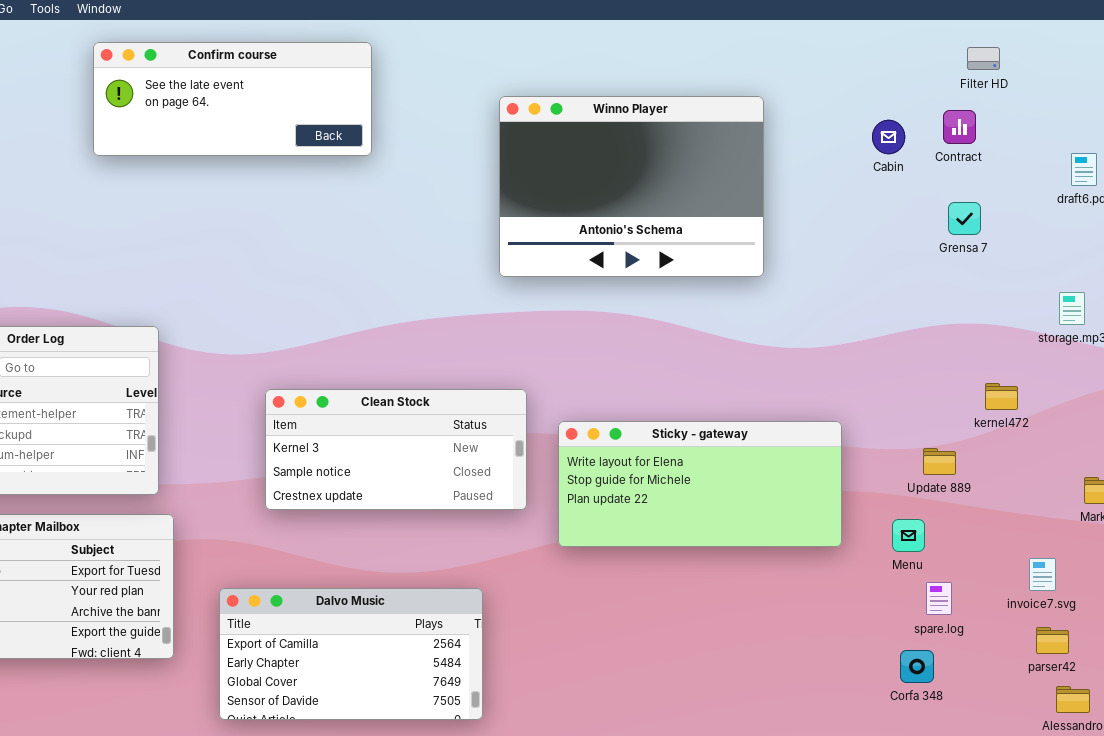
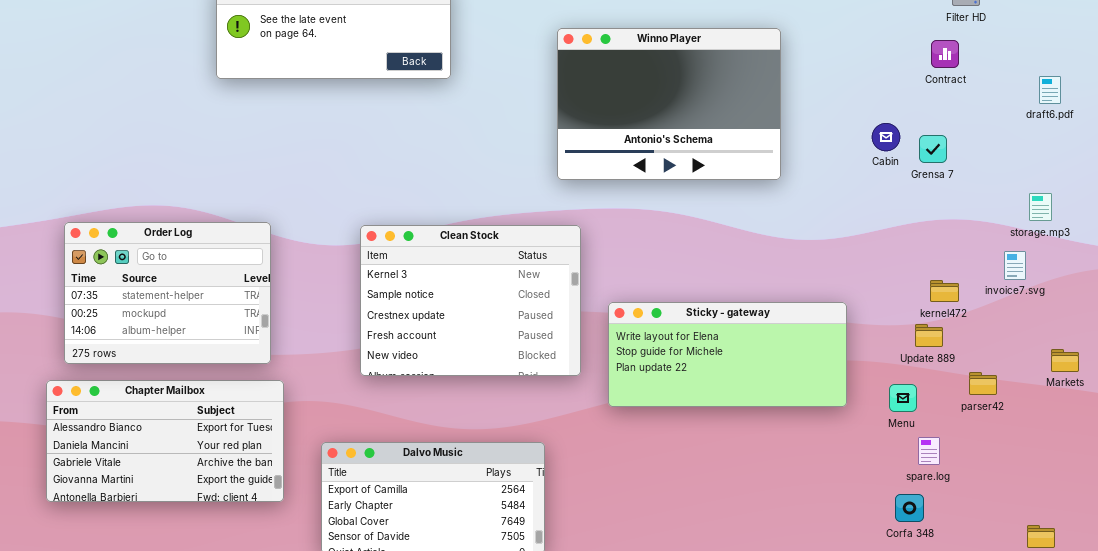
Cabin: [872,120,905,154] -> [872,123,900,151], moved
Grensa 7: [948,202,981,235] -> [919,135,947,163], moved
kernel472: [985,383,1018,410] -> [930,280,959,302], moved
Clean Stock: [265,389,527,510] -> [360,225,581,376], resized
invoice7.svg: [1029,558,1056,591] -> [1004,251,1026,280], moved
parser42: [1036,627,1069,654] -> [969,372,997,395], moved

